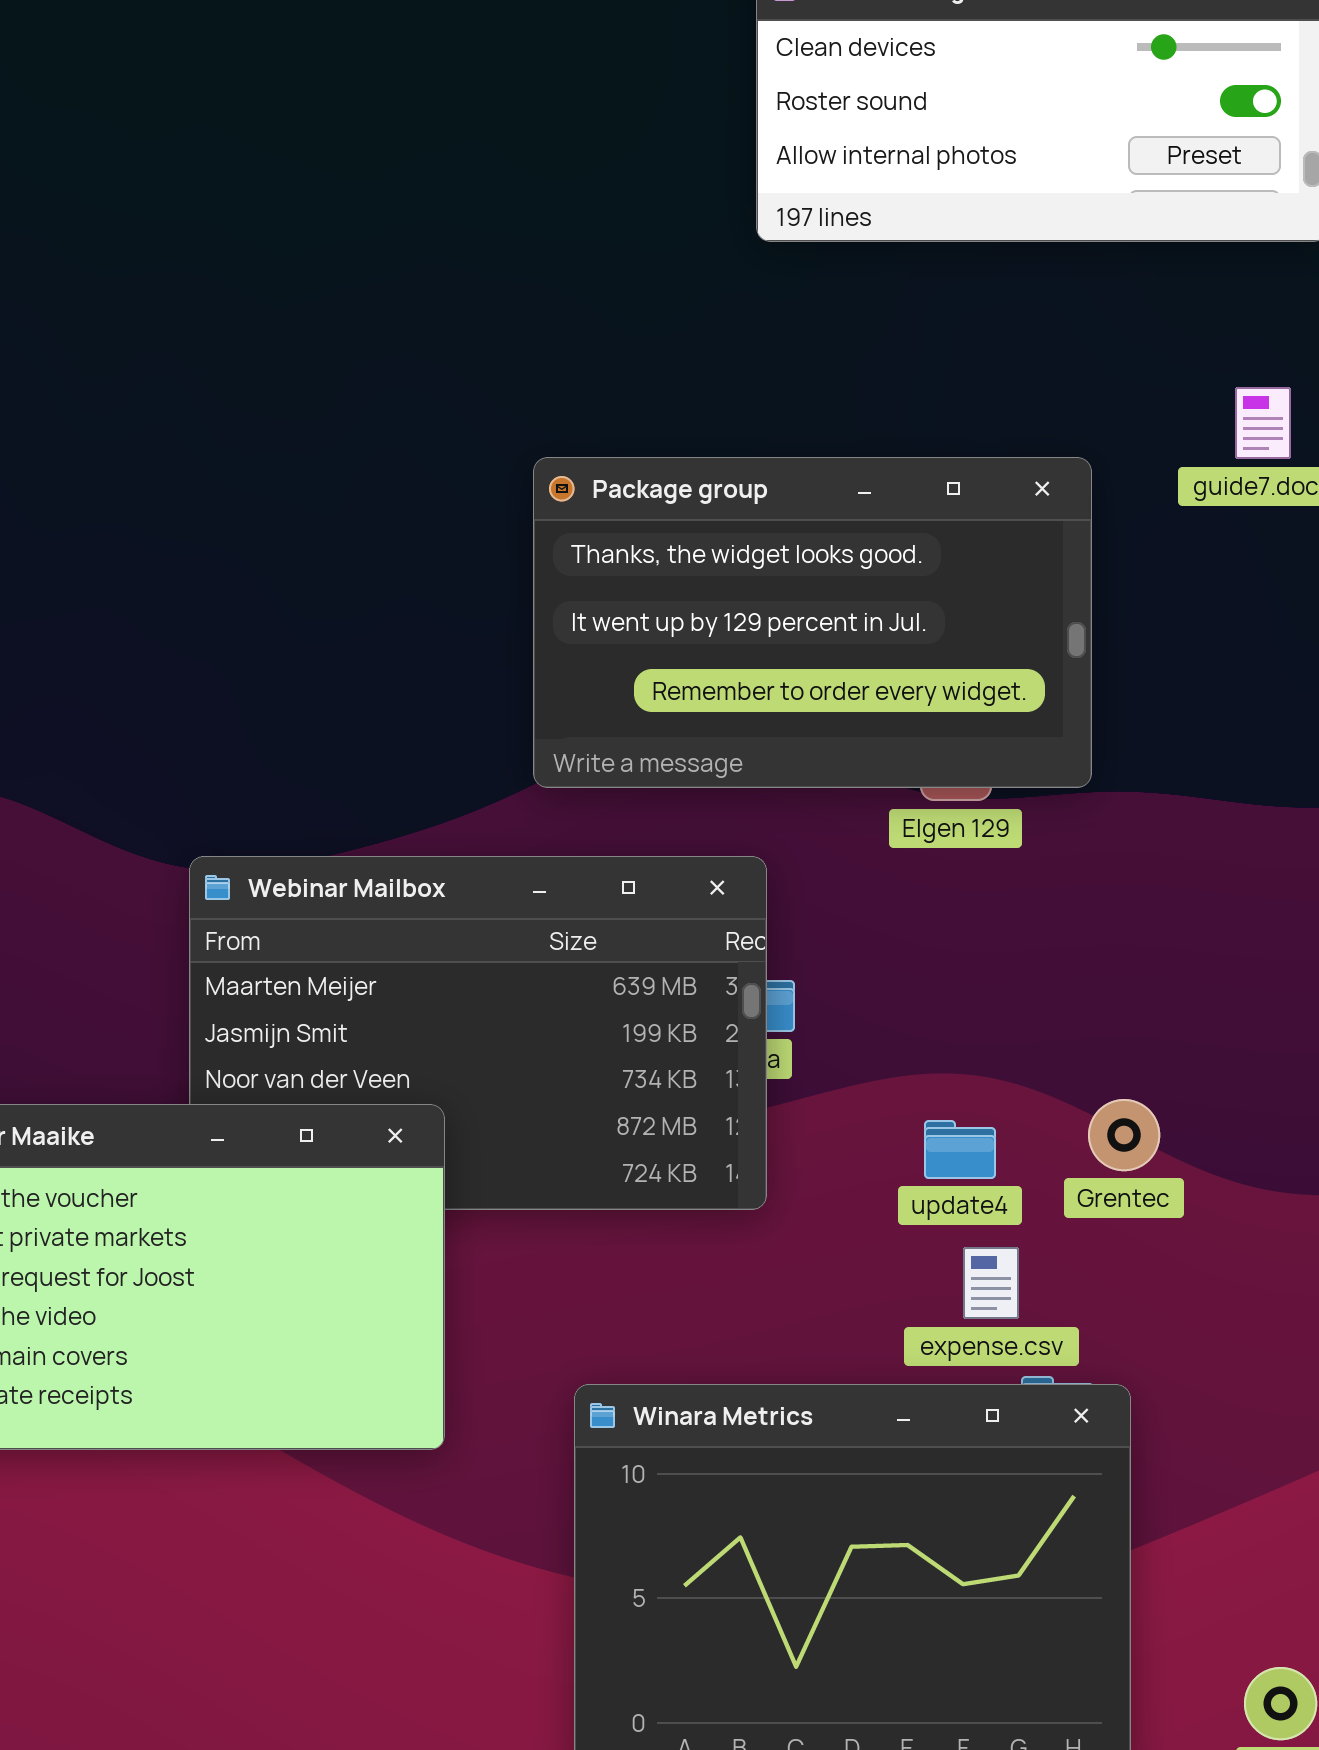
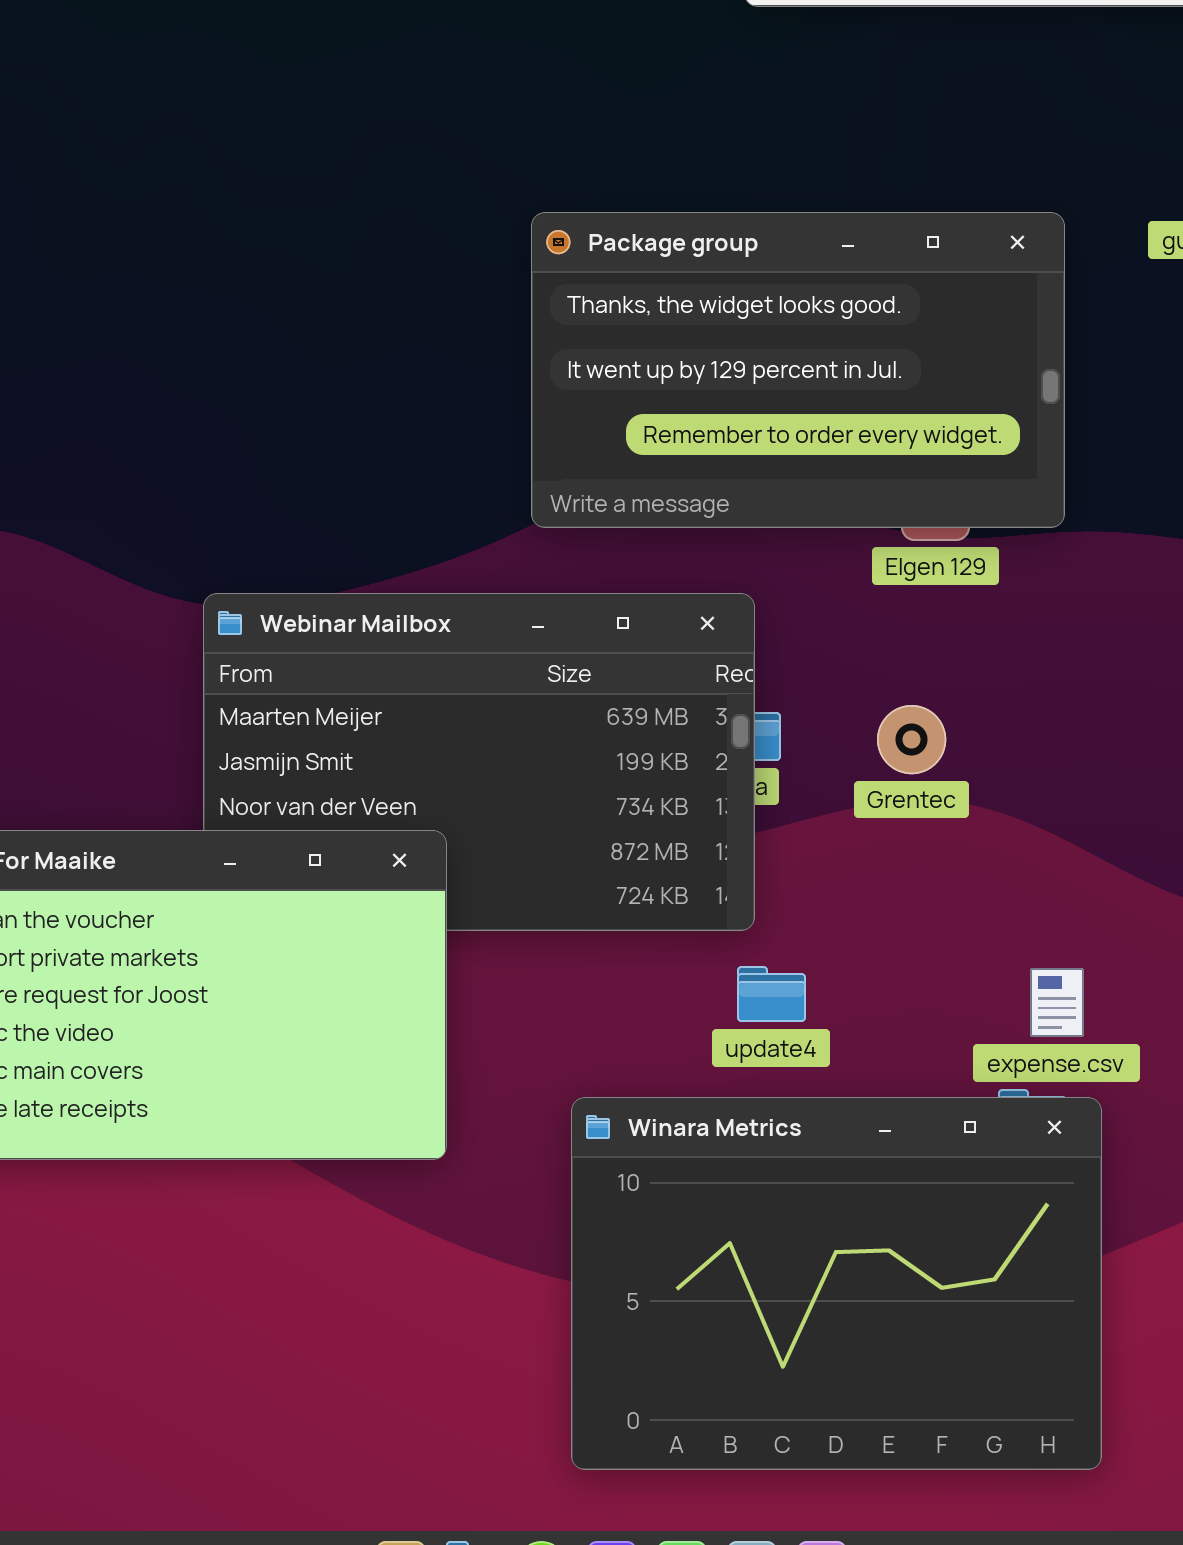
Grentec: [1088,1099,1160,1171] -> [877,705,946,774], moved
update4: [924,1120,996,1179] -> [737,966,806,1022], moved
expense.csv: [963,1247,1019,1319] -> [1030,968,1084,1037], moved

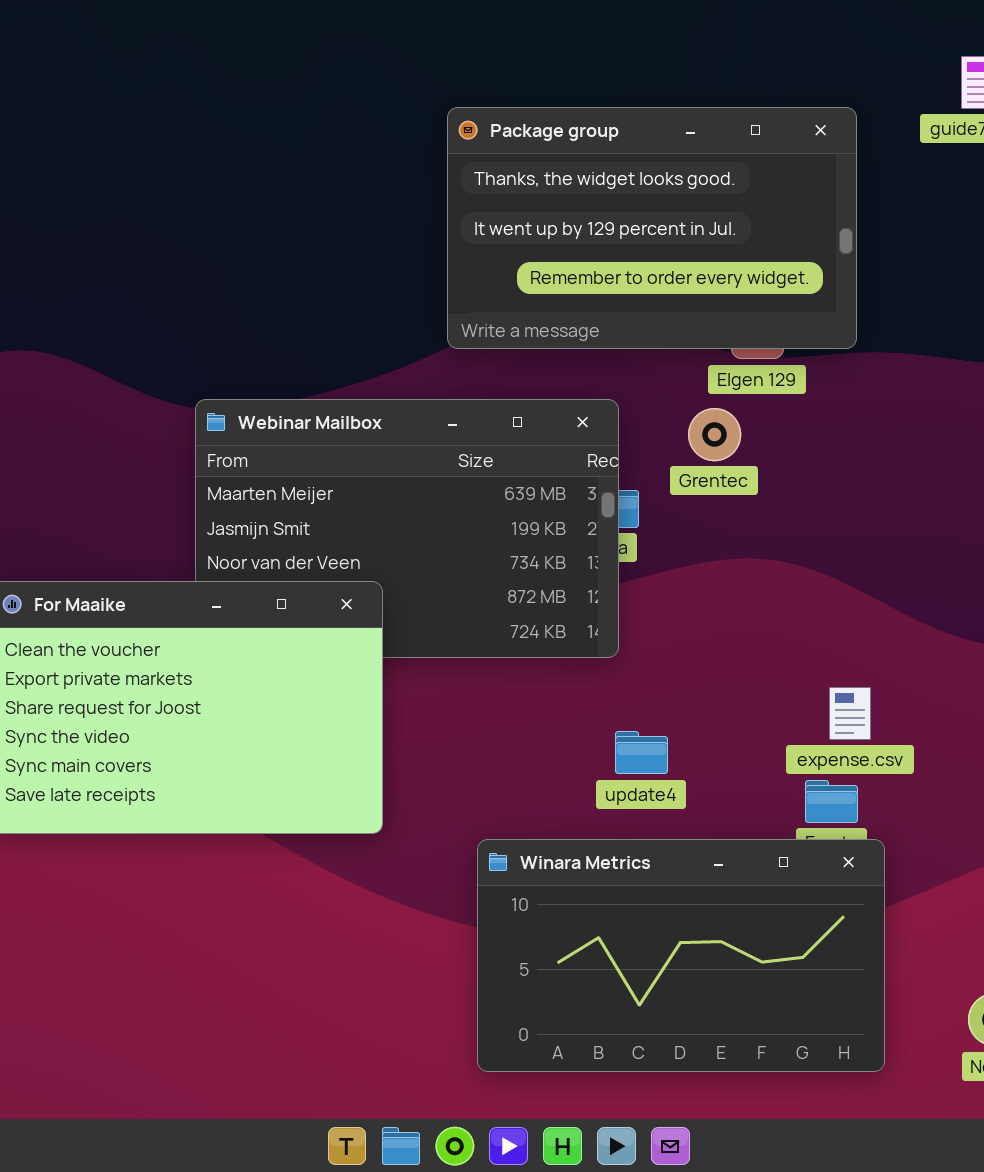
Grentec: [877,705,946,774] -> [688,408,741,461], moved
update4: [737,966,806,1022] -> [615,731,668,774], moved
Winara Metrics: [571,1097,1102,1470] -> [477,839,885,1072], resized

